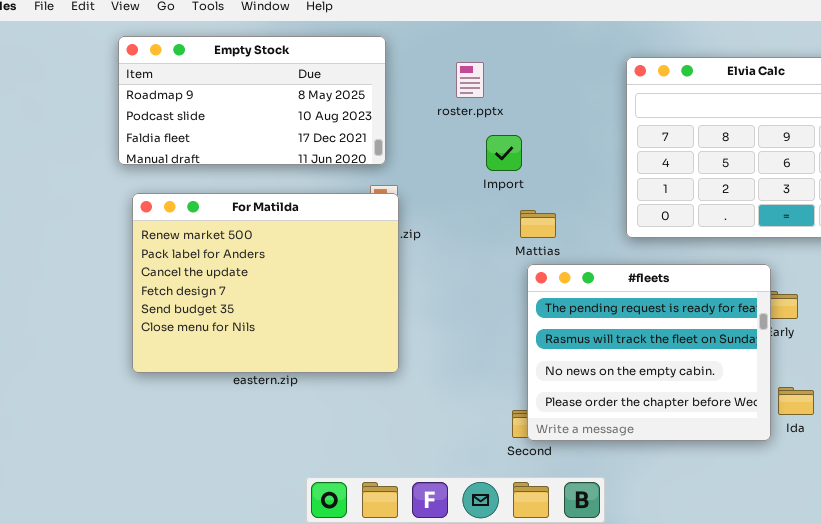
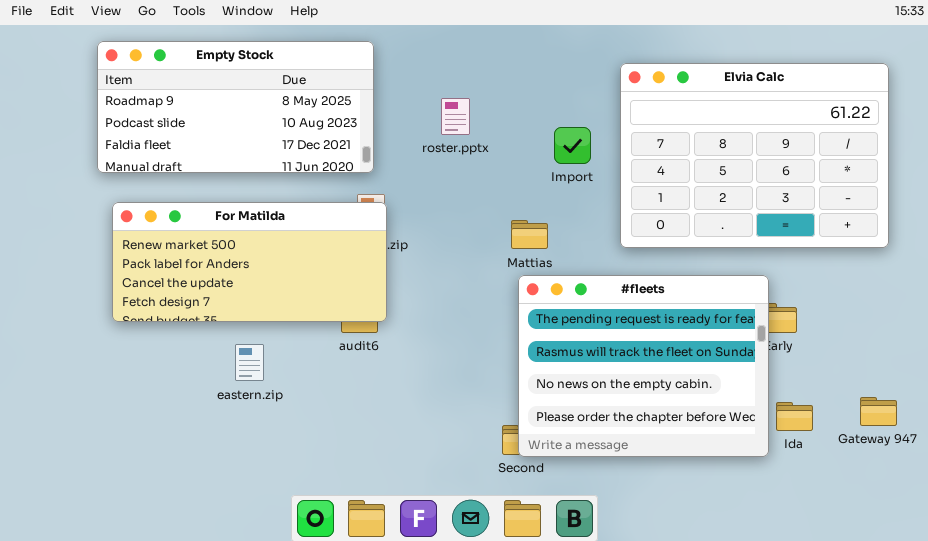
roster.pptx: [456,62,484,98] -> [441,98,470,135], moved
Import: [486,135,522,171] -> [554,127,591,164], moved
For Matilda: [132,193,399,373] -> [112,202,387,322], resized

